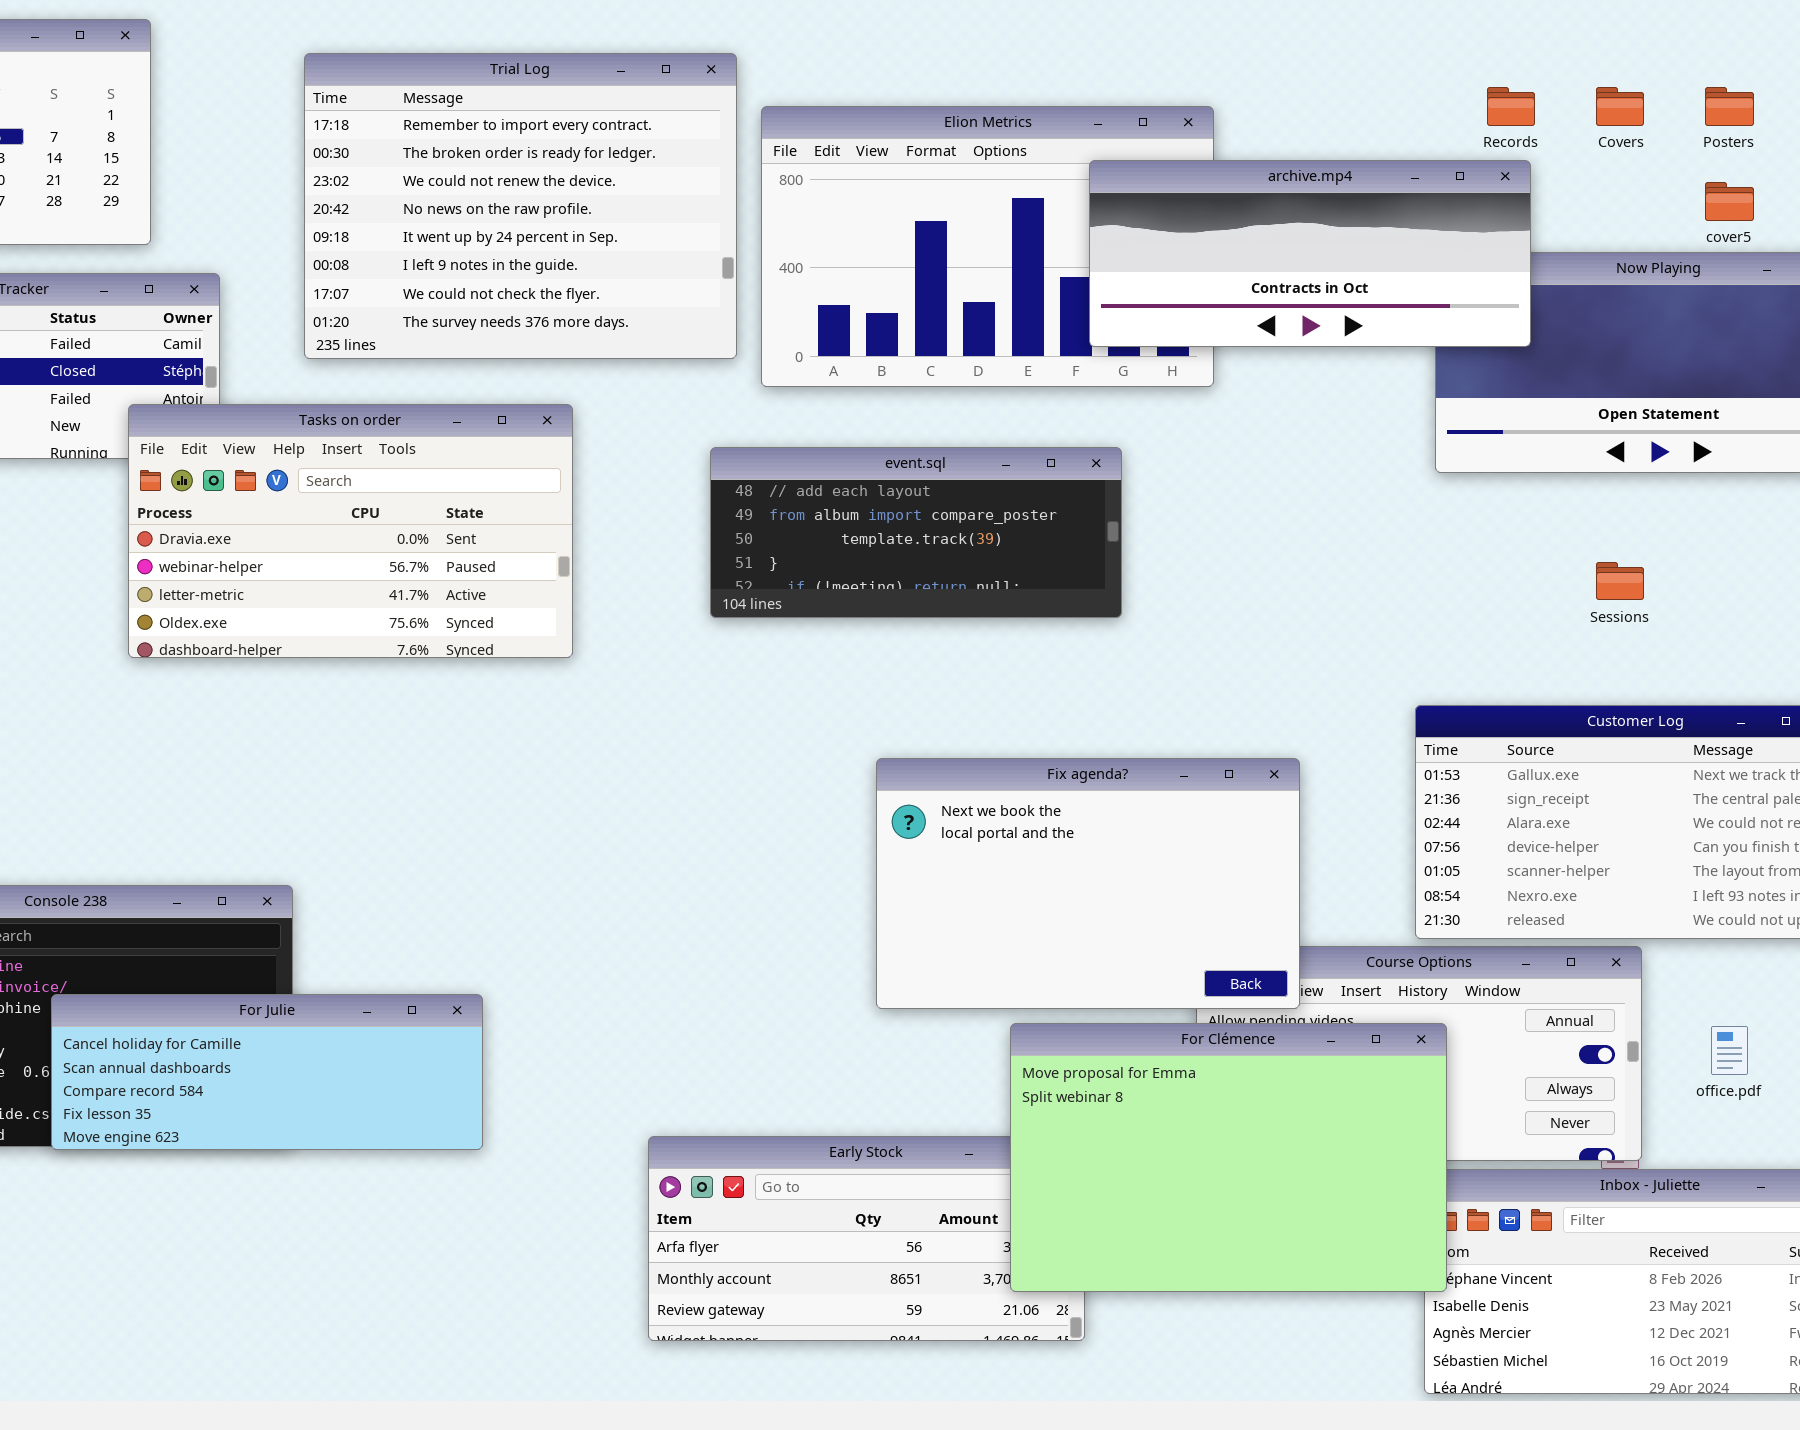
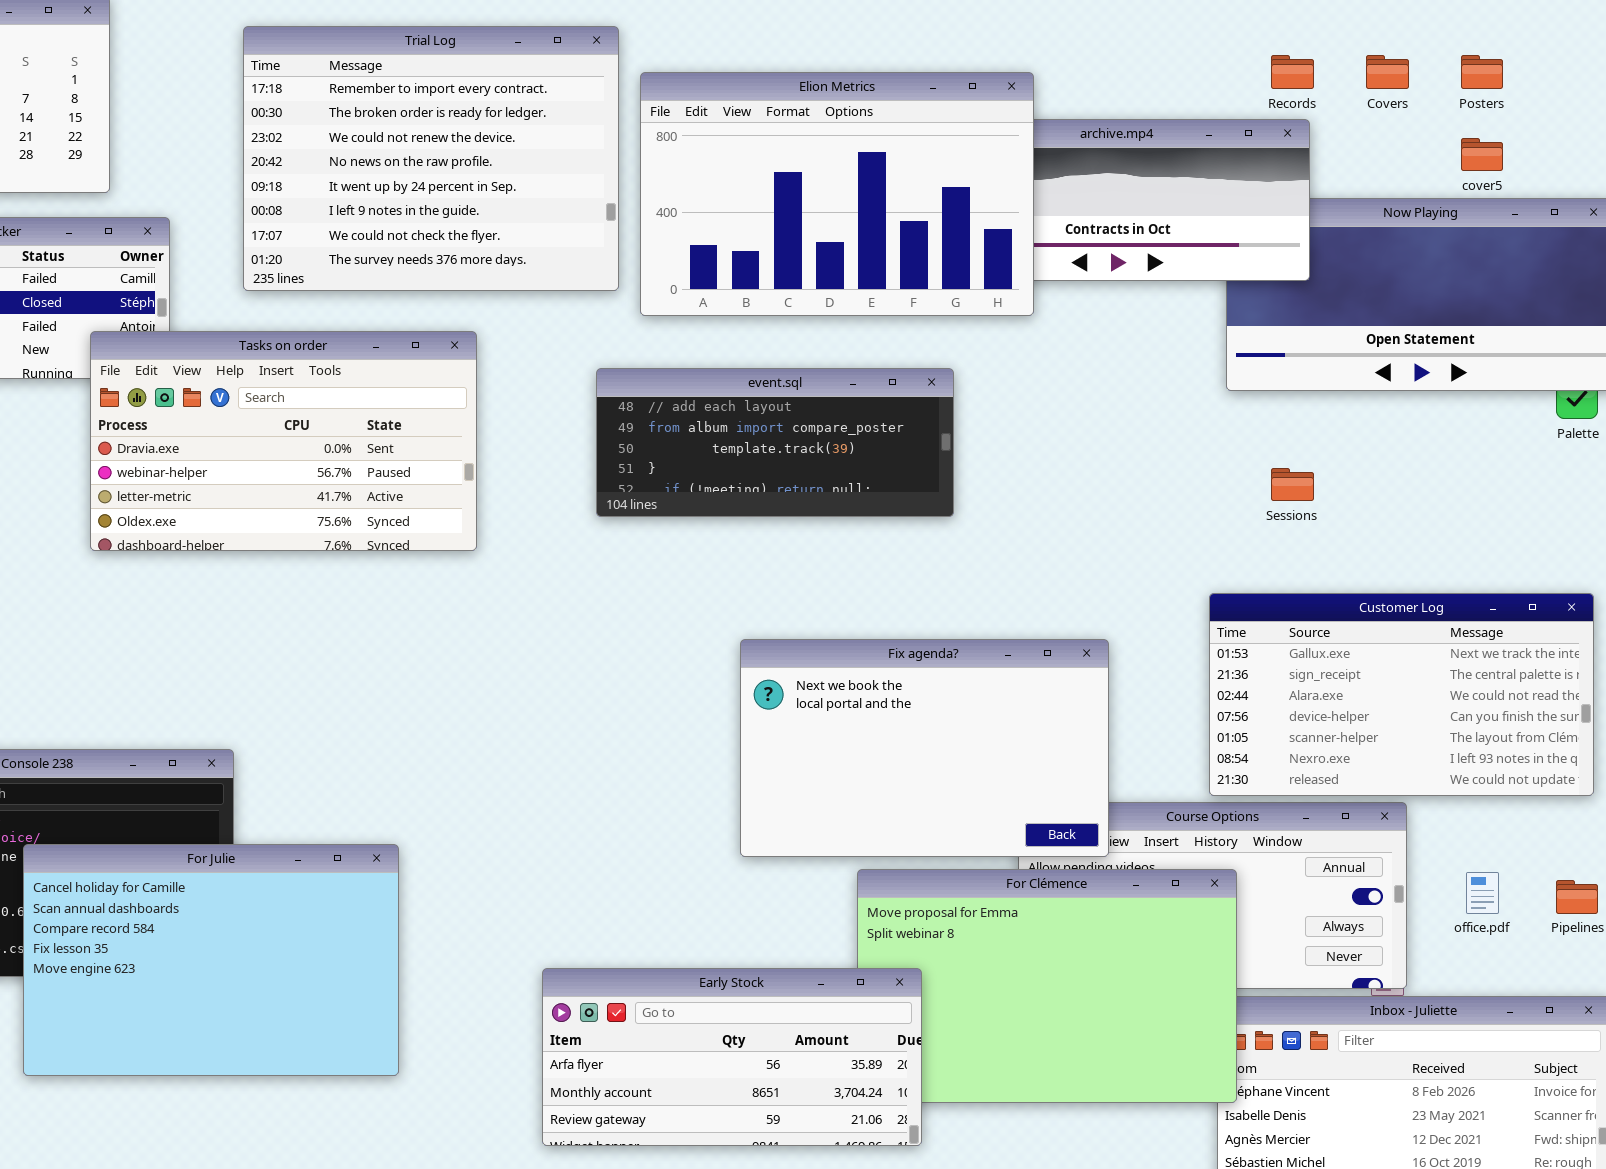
Elion Metrics: [761,106,1214,387] -> [640,72,1034,316], raised
Sessions: [1596,562,1644,600] -> [1271,468,1314,501], moved
For Julie: [51,994,483,1150] -> [23,844,399,1076], resized
Early Stock: [648,1136,1085,1341] -> [542,968,922,1146], raised

